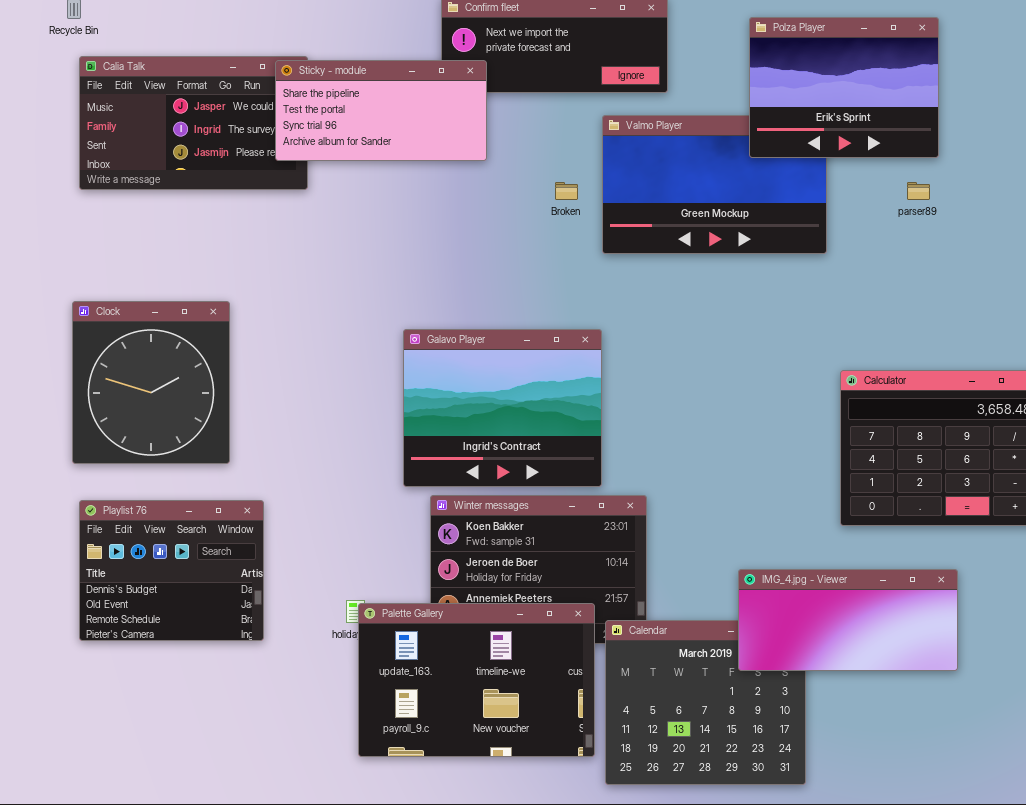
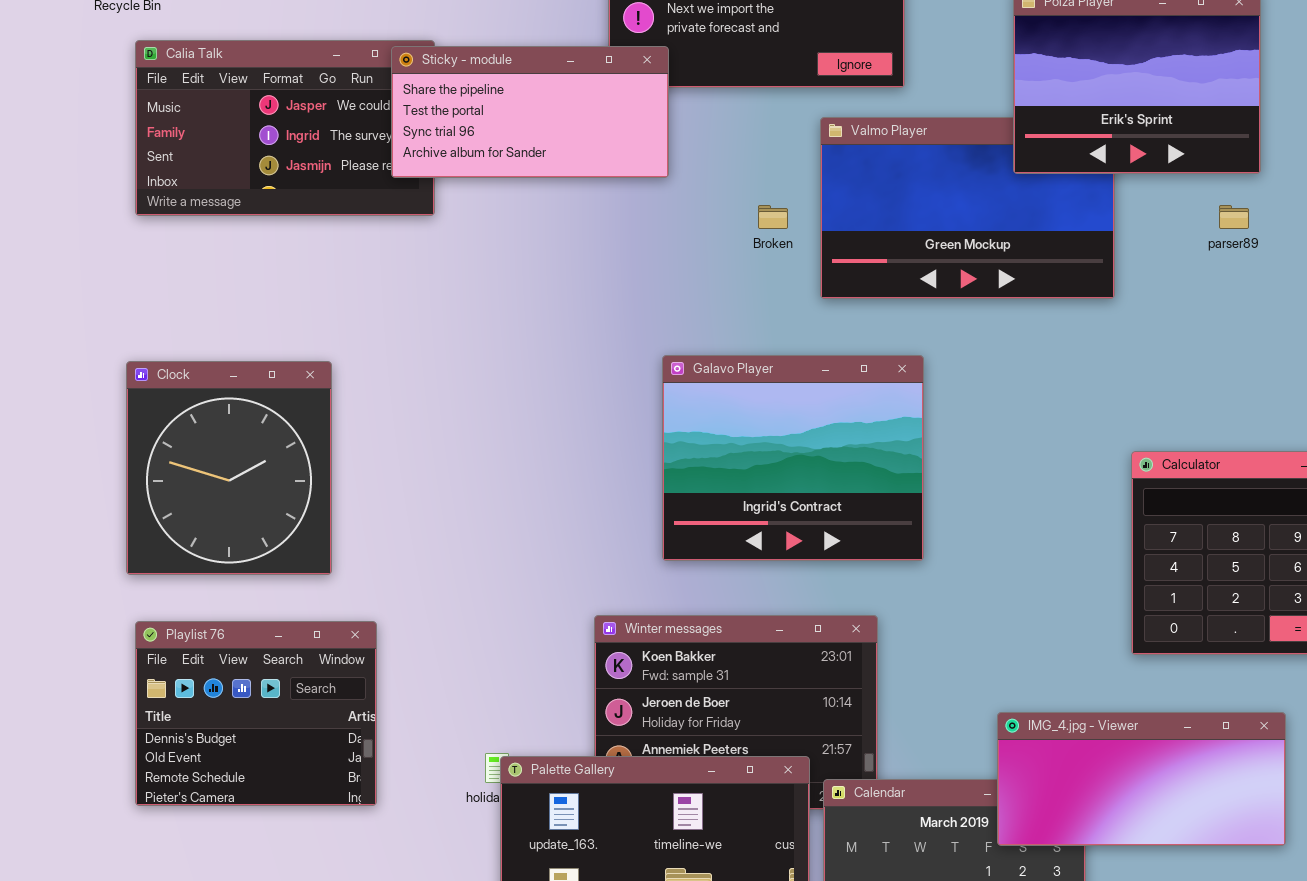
Galavo Player: [403,329,602,487] -> [662,355,924,561], moved

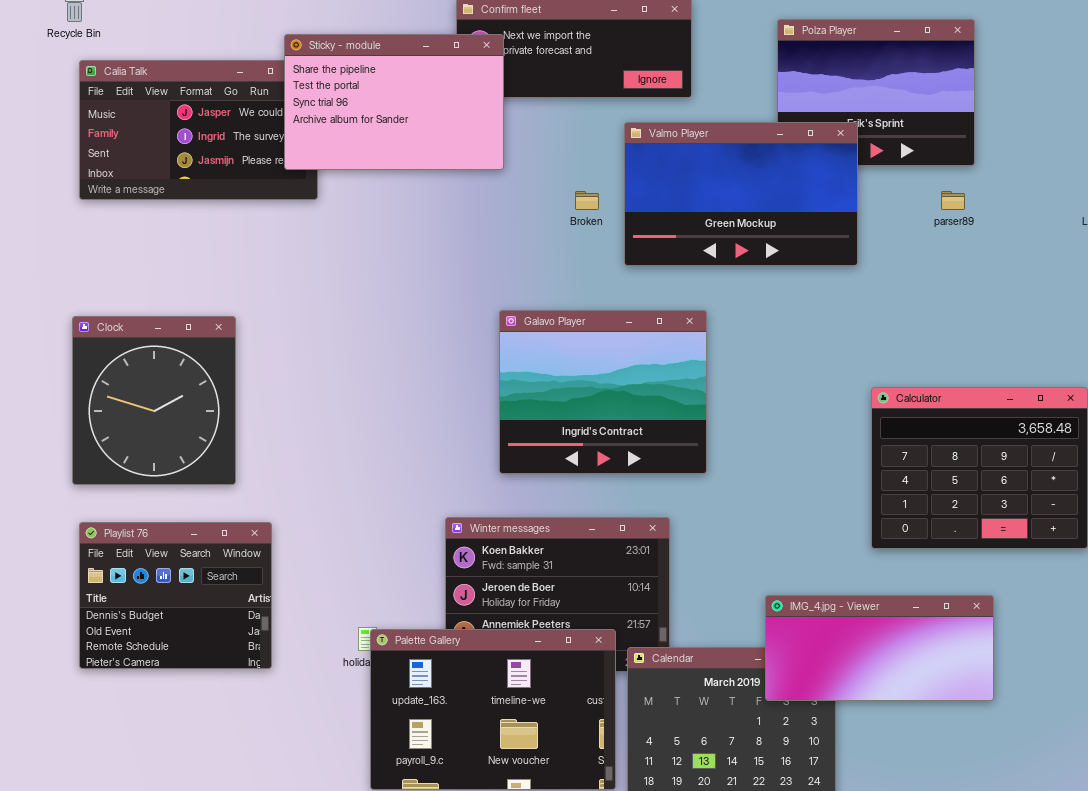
Sticky - module: [391,46,669,178] -> [284,34,504,170], resized
Valmo Player: [820,117,1115,299] -> [624,122,858,266], raised

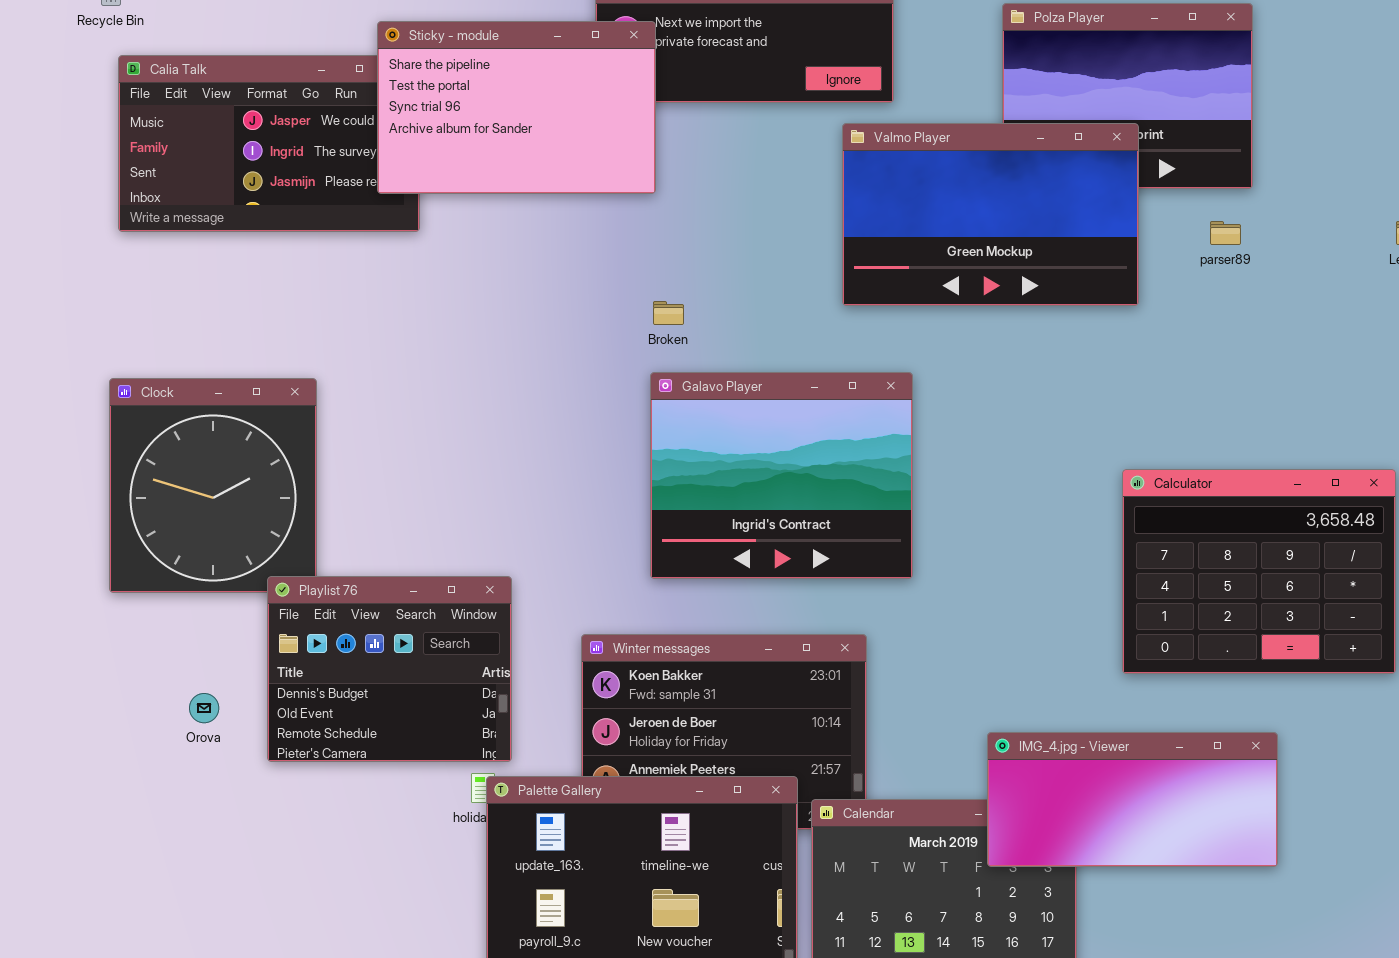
Valmo Player: [624,122,858,266] -> [842,123,1139,306], moved
Broken: [575,191,599,210] -> [653,301,684,325], moved
Playlist 76: [79,522,272,669] -> [267,576,512,762], moved

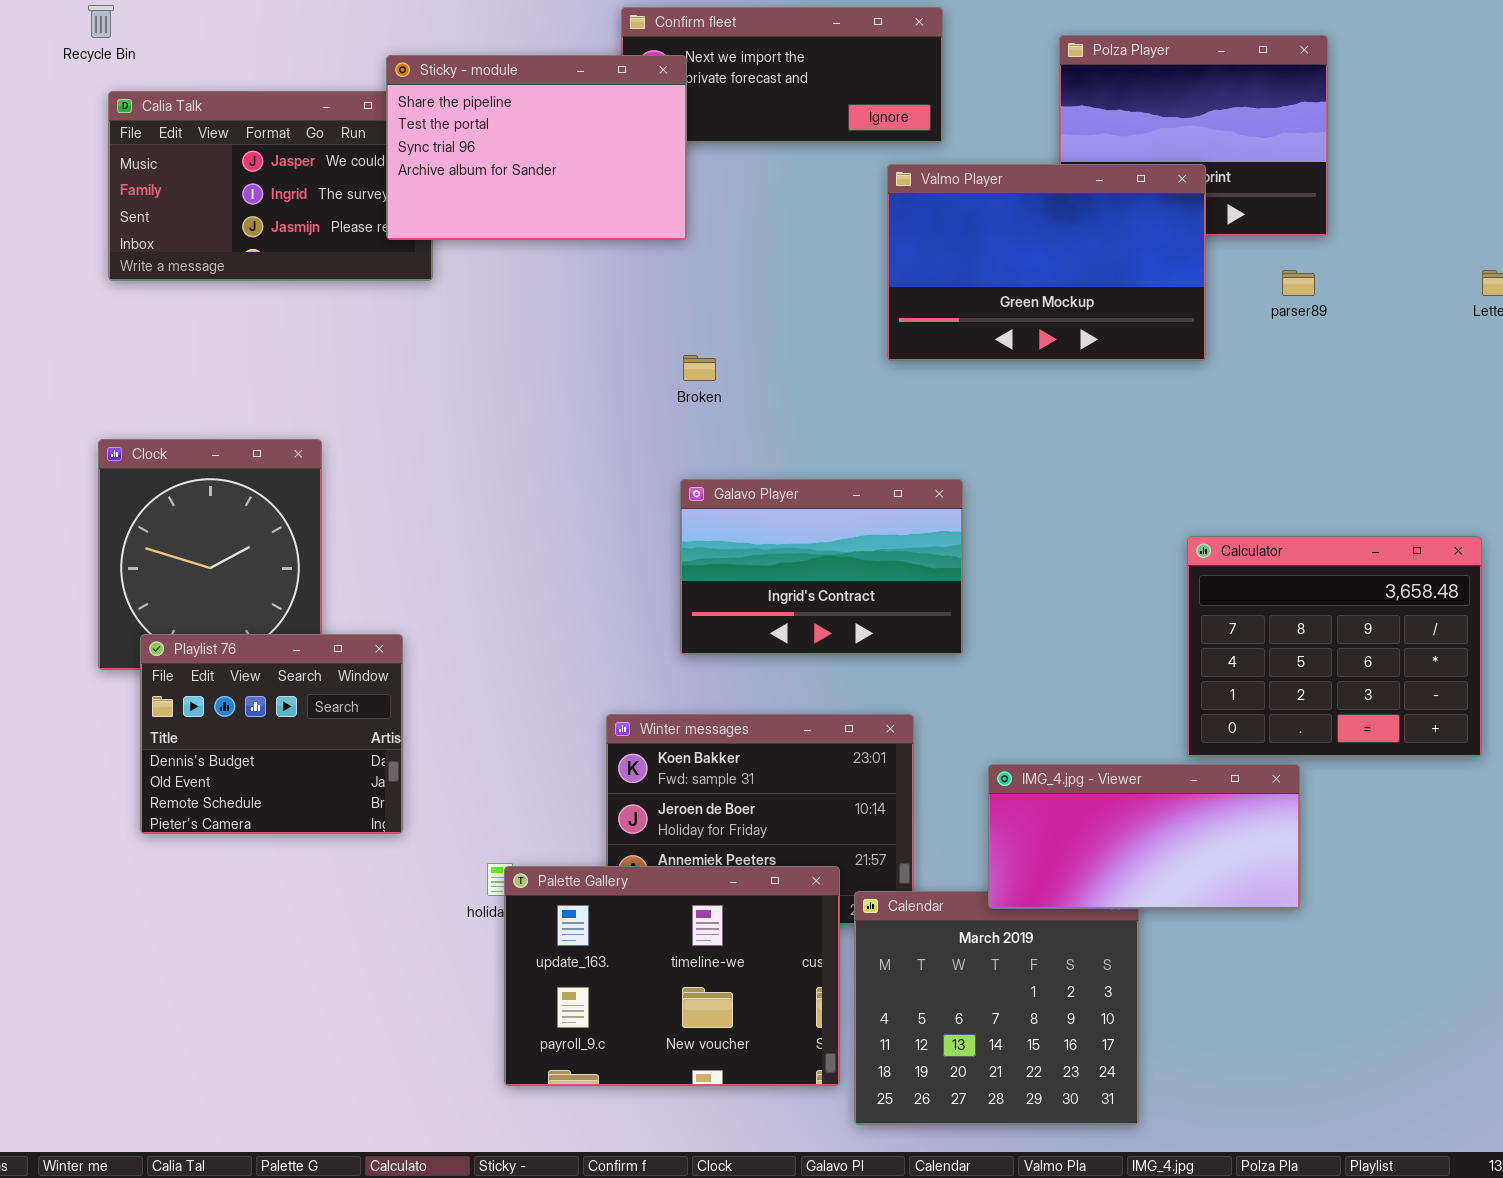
Galavo Player: [650,372,913,579] -> [680,479,963,655], resized
Playlist 76: [267,576,512,762] -> [140,634,403,834], moved
IMG_4.jpg - Viewer: [987,732,1278,867] -> [988,764,1300,909], moved

